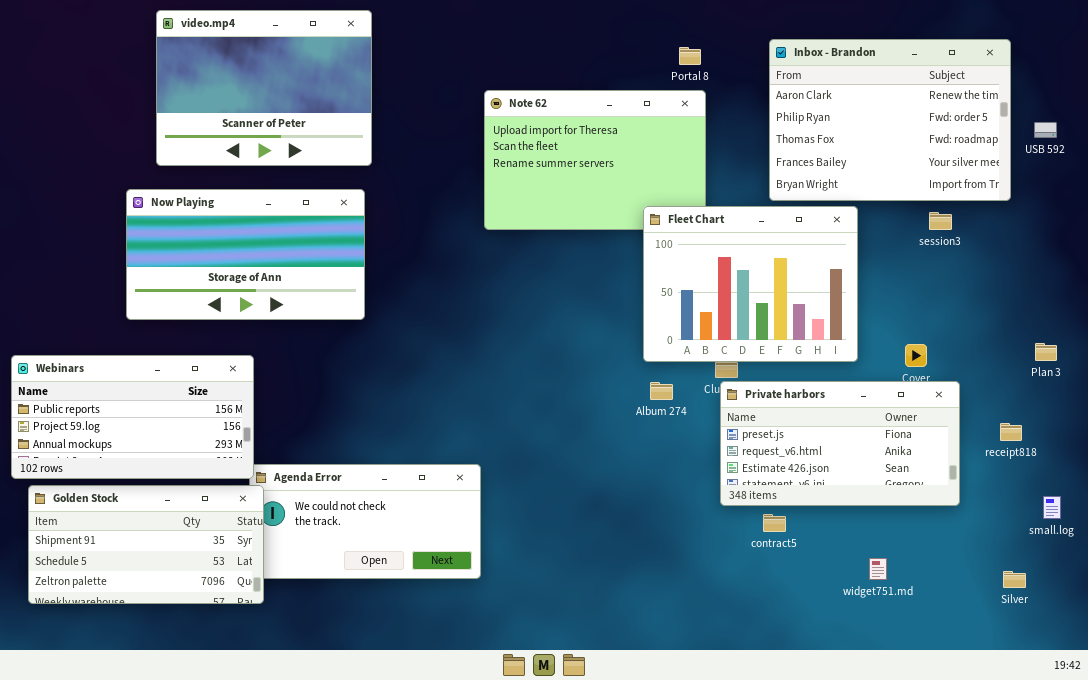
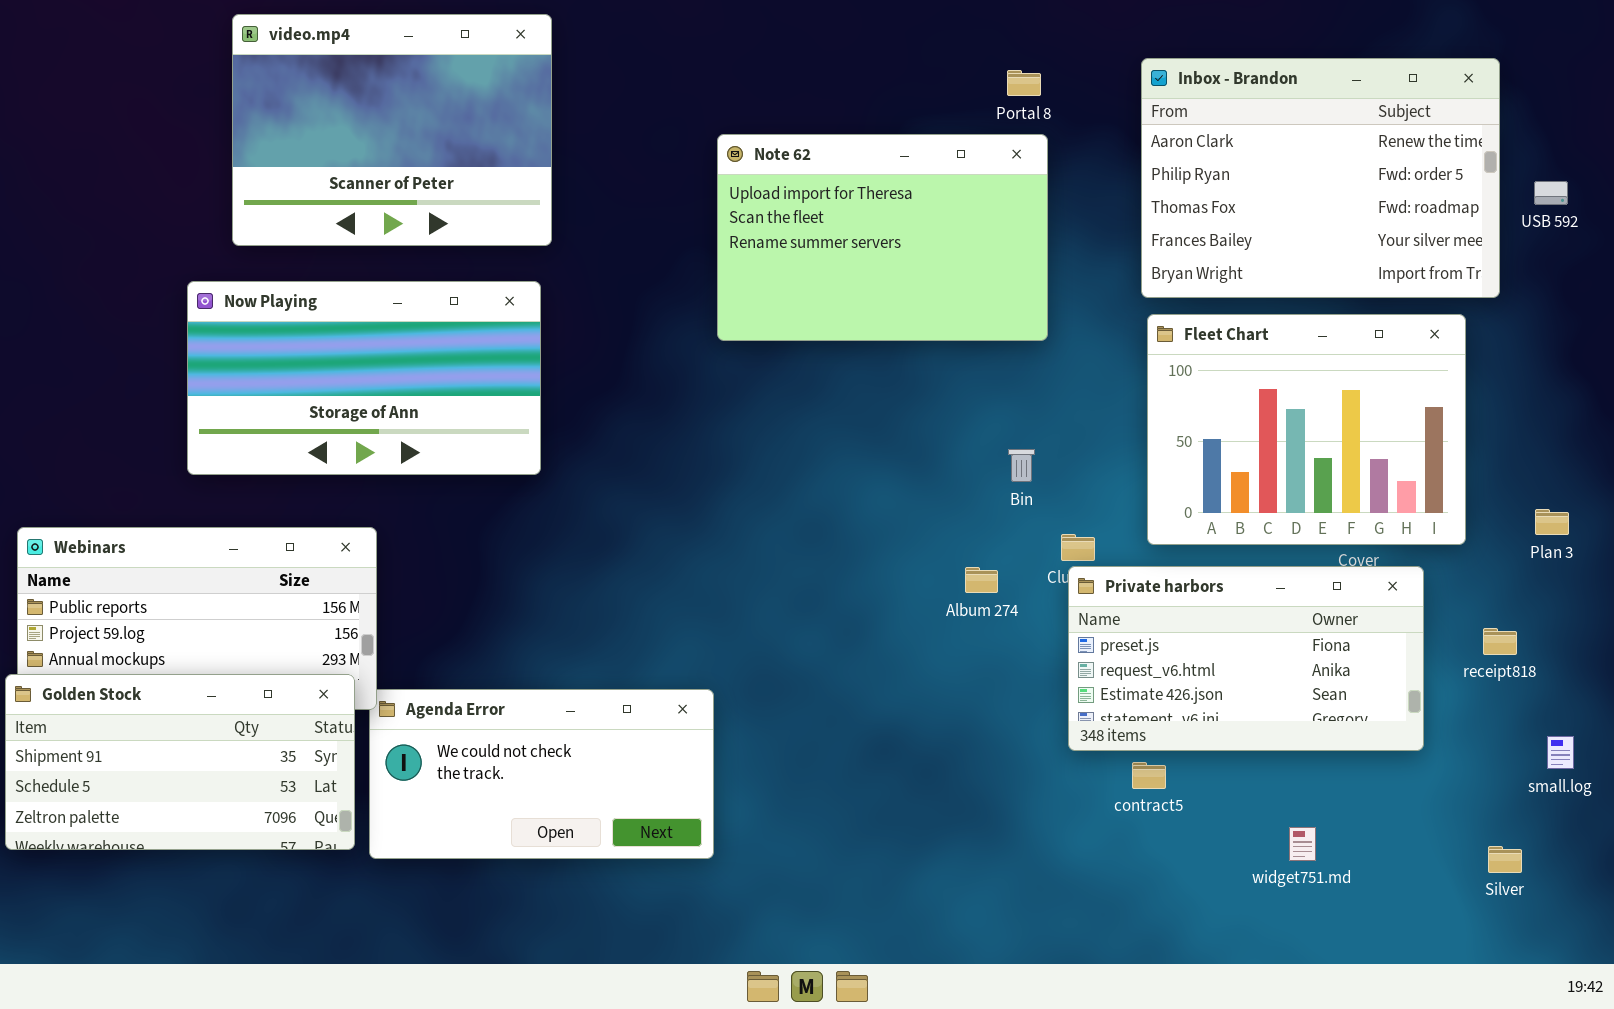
Fleet Chart: [643,206,858,362] -> [1147,314,1466,545], moved
Golden Stock: [28,485,264,604] -> [5,674,355,850], moved

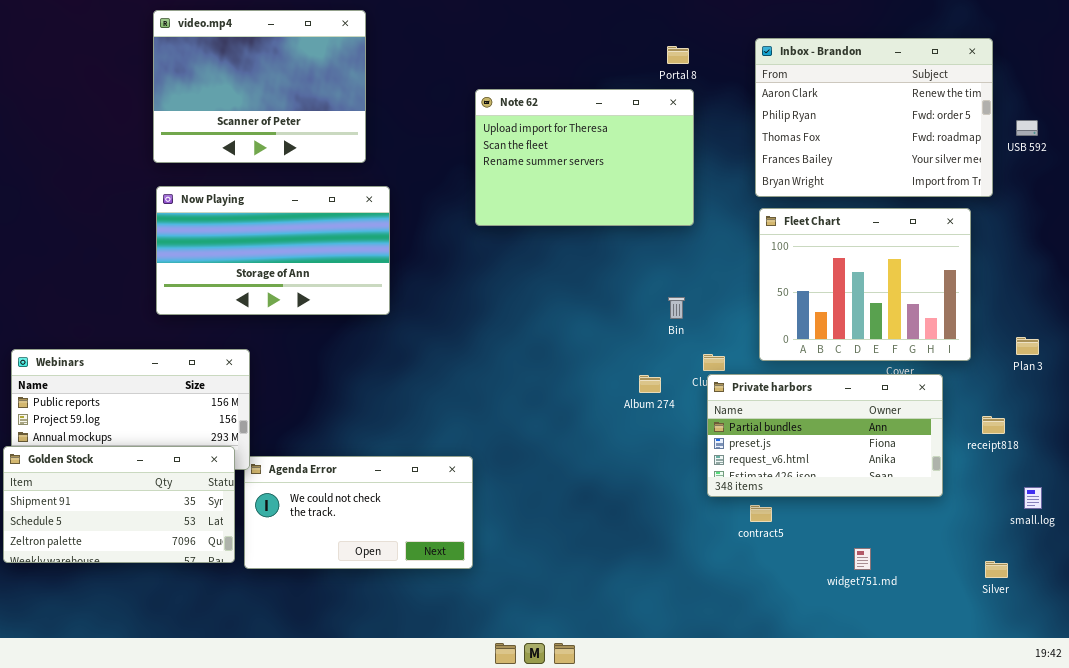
Now Playing: [187,281,541,475] -> [156,186,390,315], moved
Private harbors: [1068,566,1424,751] -> [707,374,943,497], scrolled up 1 row

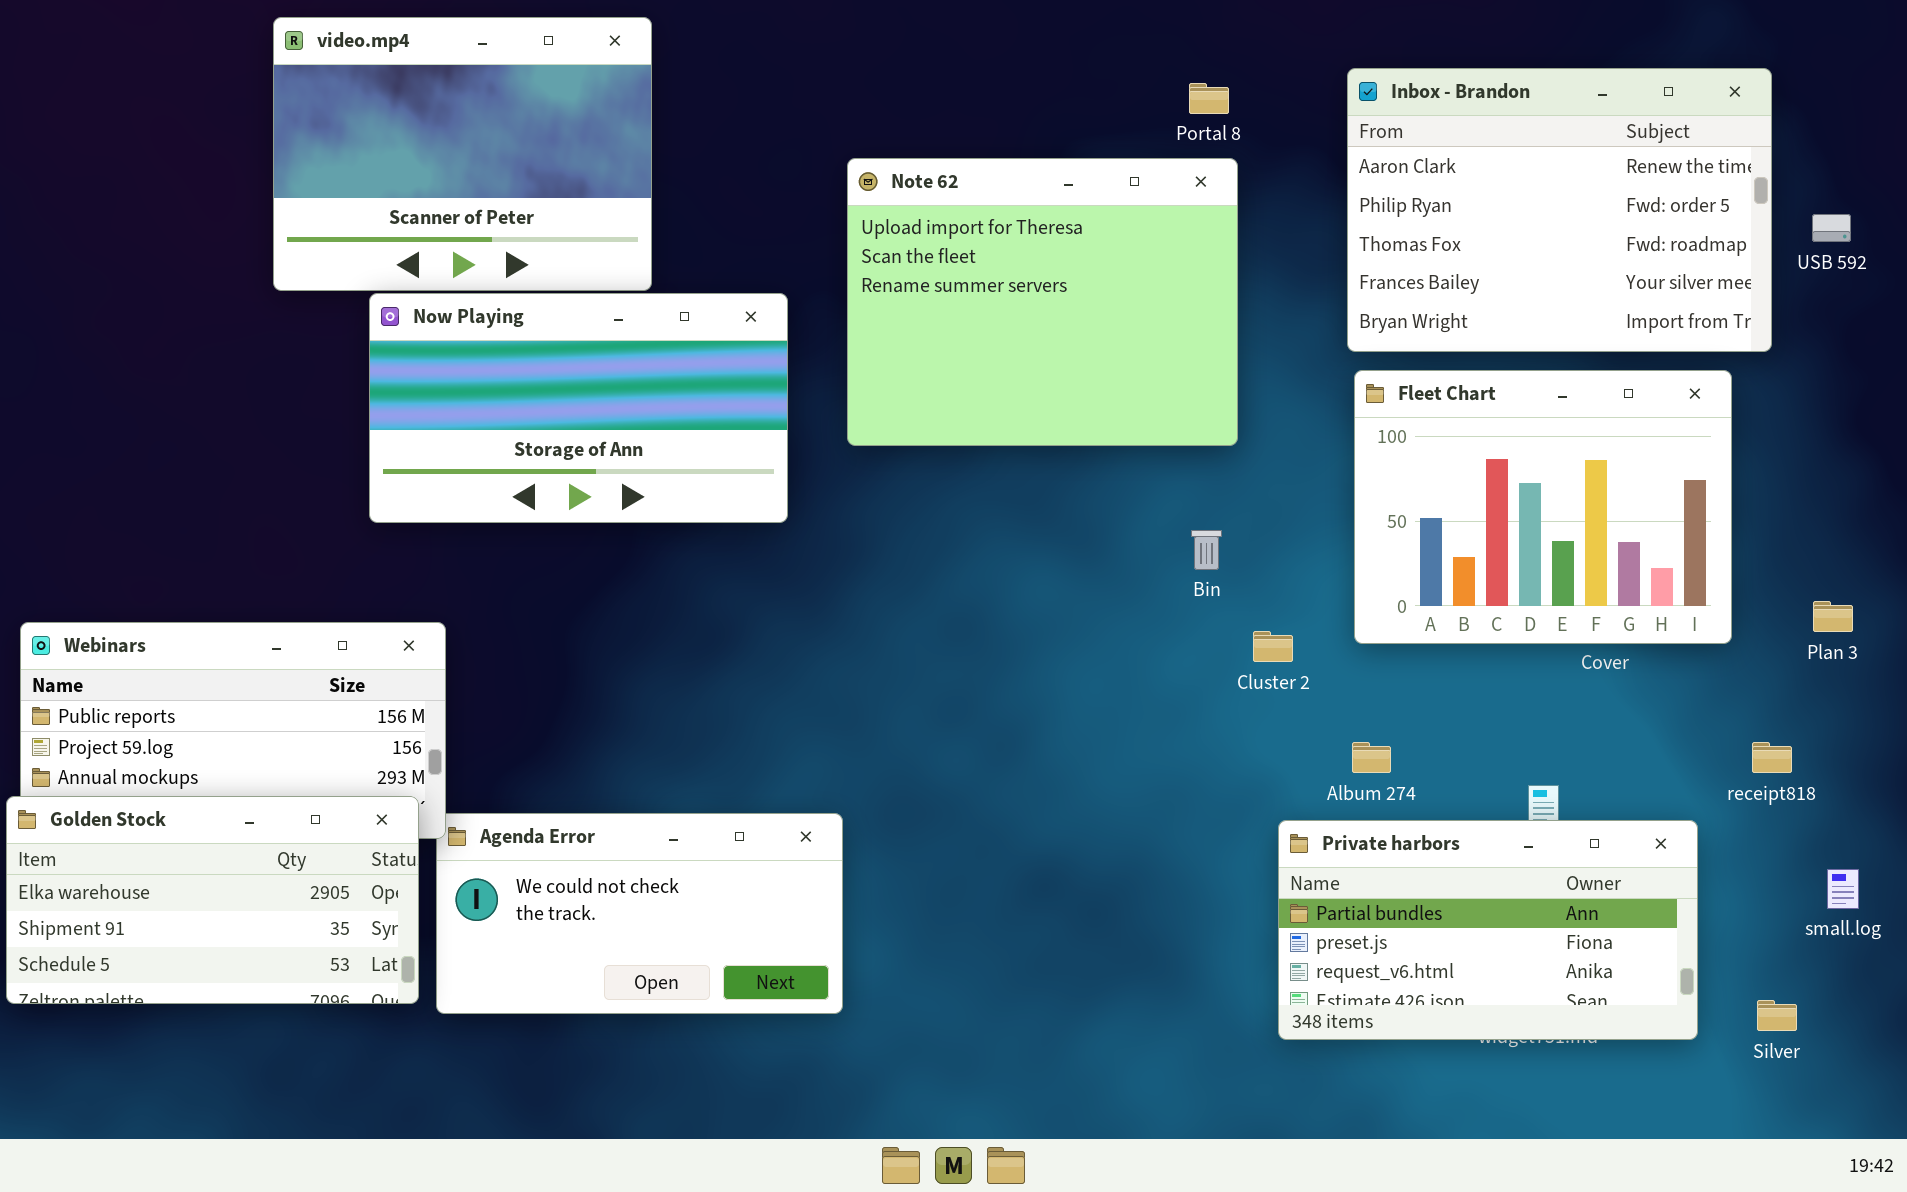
Note 62: [475,89,694,226] -> [847,158,1238,446], resized
Now Playing: [156,186,390,315] -> [369,293,788,523], moved
Private harbors: [707,374,943,497] -> [1278,820,1698,1040], moved
Album 274: [639,375,661,393] -> [1352,742,1391,773], moved
Golden Stock: [3,446,235,563] -> [6,796,419,1004], scrolled up 1 row

